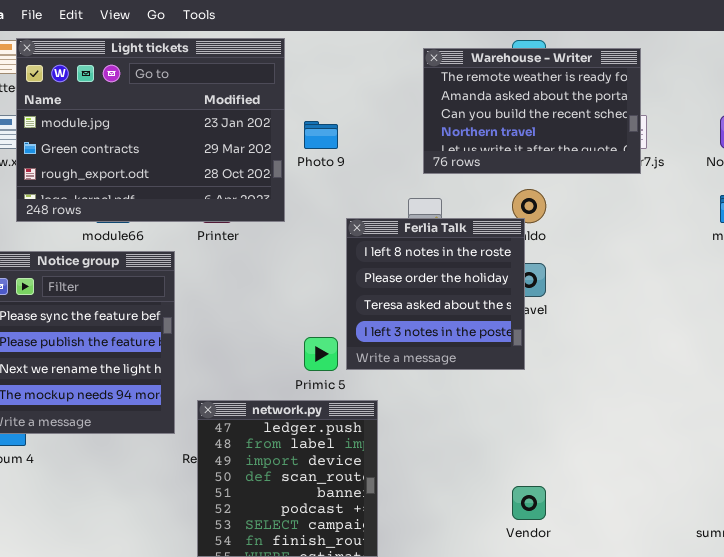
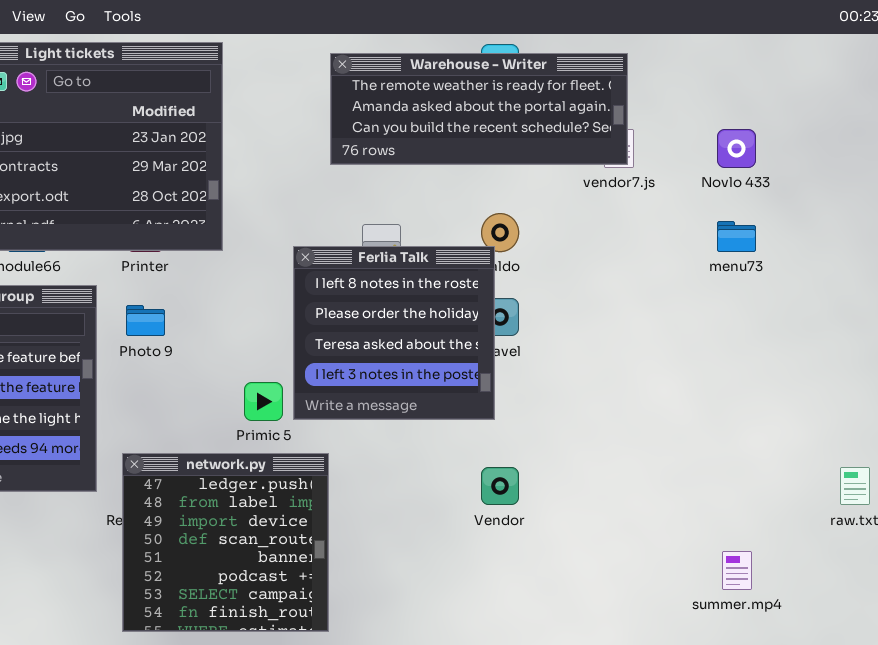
Warehouse - Writer: [423,48,641,174] -> [330,53,628,165], resized
Photo 9: [304,121,338,149] -> [126,305,165,336], moved
Vendor: [512,486,546,520] -> [481,467,519,505], moved

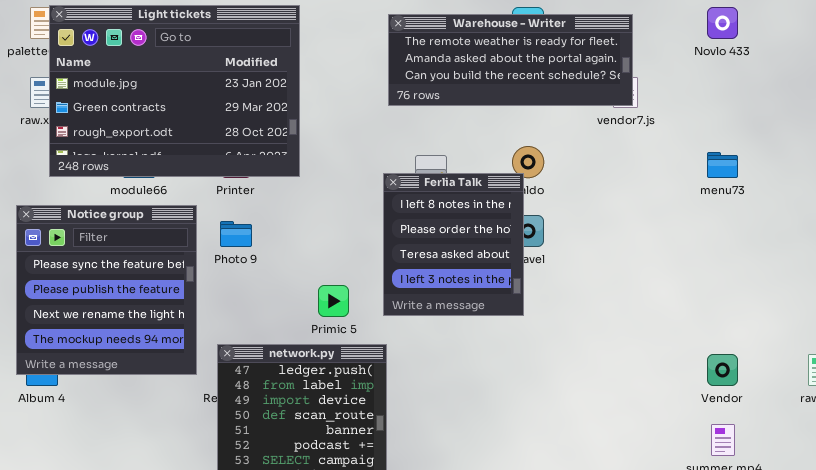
Novlo 433: [717,129,756,168] -> [707,7,738,39], moved
Ferlia Talk: [293,246,495,420] -> [383,173,524,316], resized
Vendor: [481,467,519,505] -> [707,354,738,386], moved

